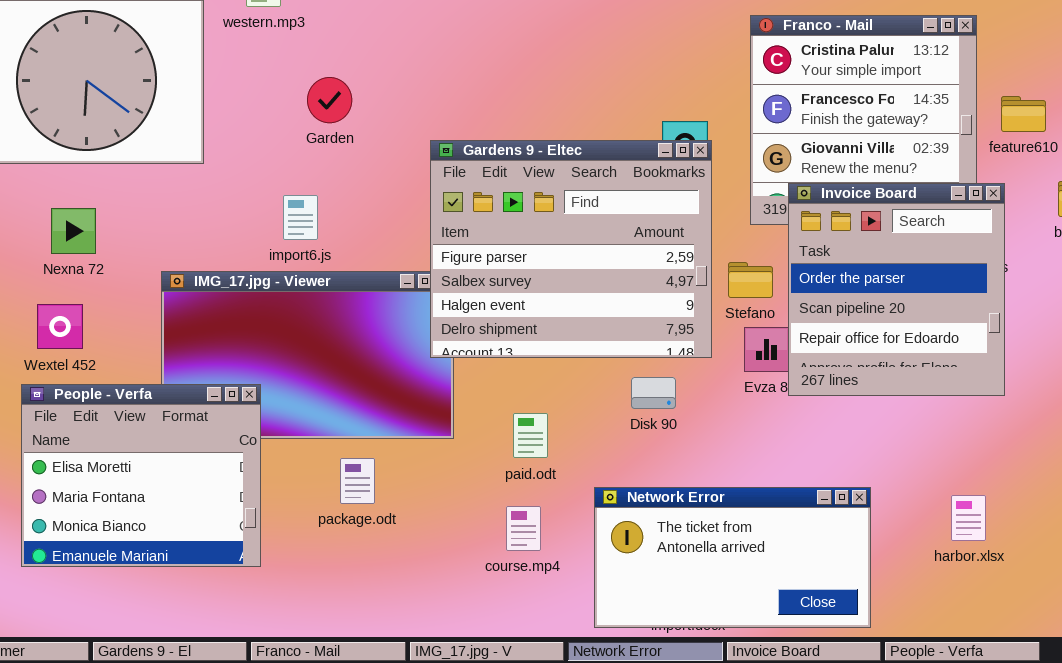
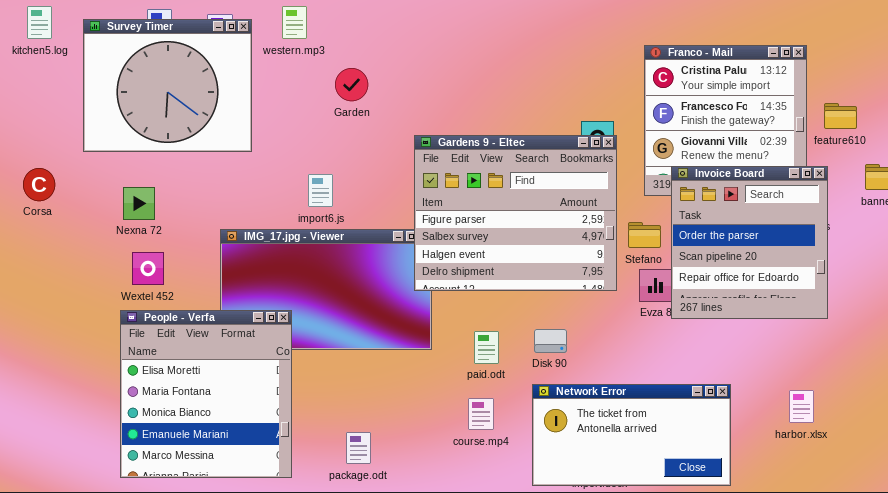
Garden: [307,77,352,123] -> [335,68,368,101], moved
Nexna 72: [51,208,96,254] -> [123,187,155,220], moved
Disk 90: [631,377,676,409] -> [534,329,567,353], moved
People - Verfa: [21,384,261,567] -> [120,310,292,478], resized
package.odt: [340,458,375,504] -> [346,432,371,464], moved

